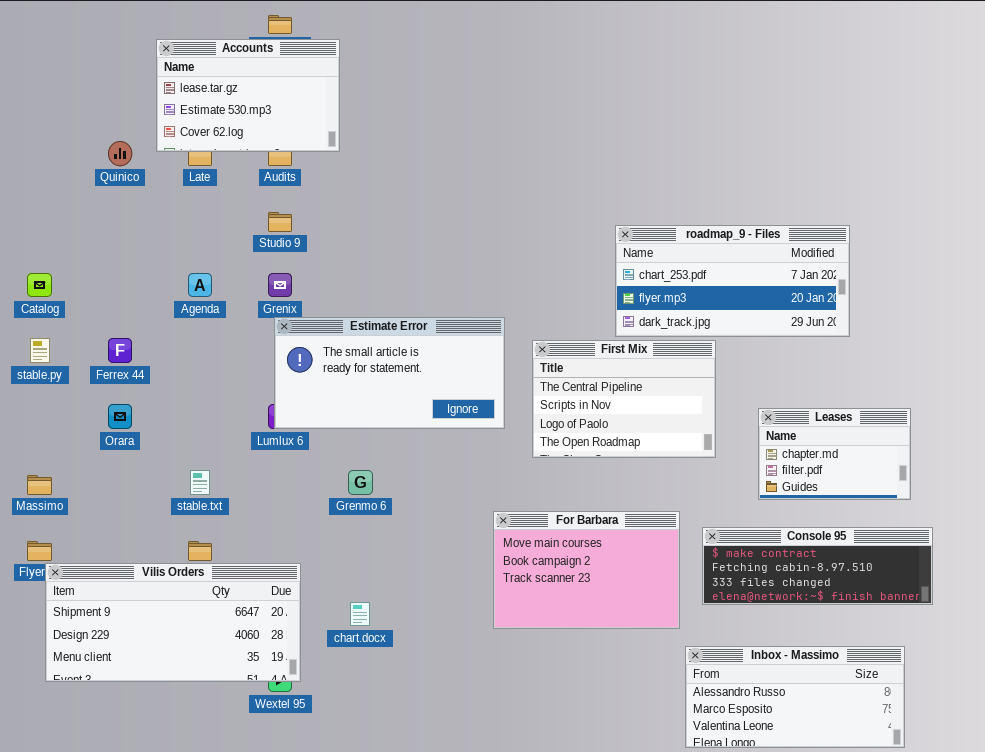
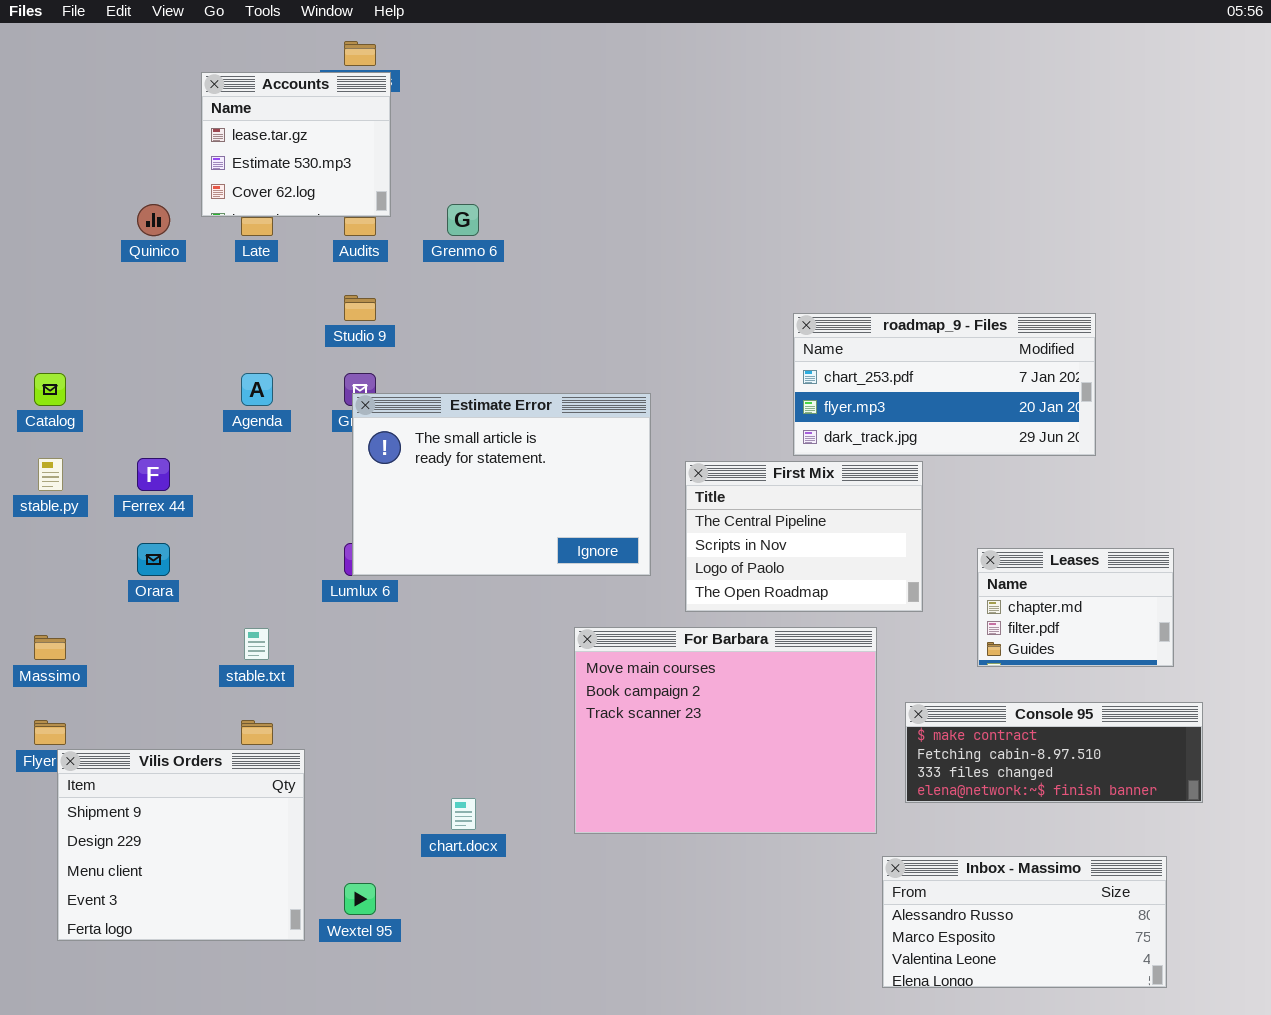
Accounts: [156,39,340,152] -> [201,72,391,217], resized
Estimate Error: [274,317,505,429] -> [352,393,651,576], resized
Grenmo 6: [348,470,373,495] -> [447,204,479,236], moved
For Barbara: [493,511,680,629] -> [574,627,877,834], resized
Vilis Orders: [45,563,301,682] -> [57,749,305,941], resized

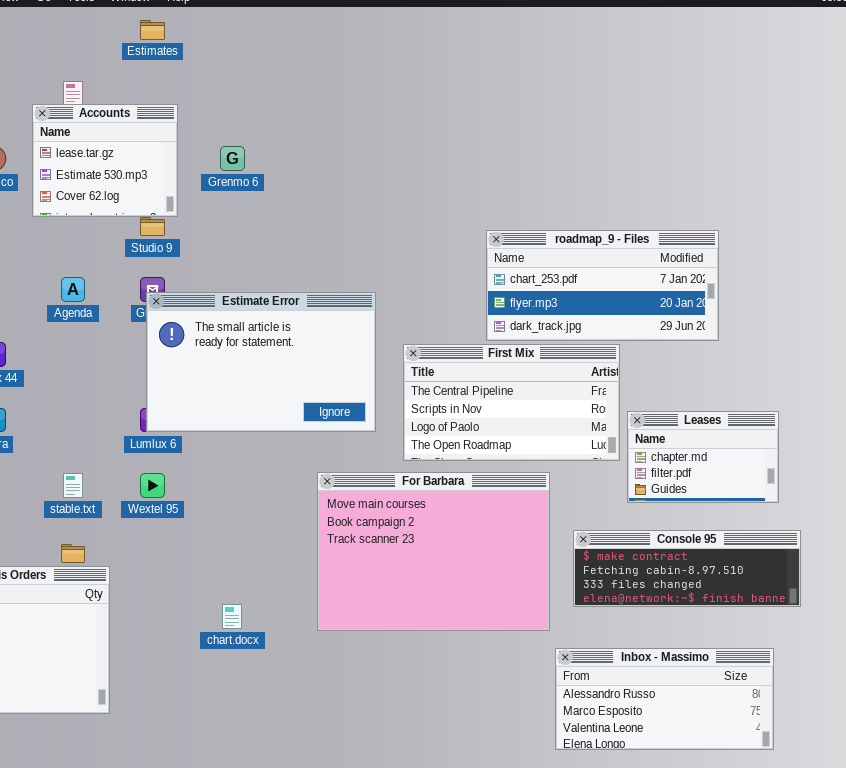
Accounts: [201,72,391,217] -> [32,104,178,217], moved
First Mix: [685,461,923,612] -> [403,344,620,461], resized
Wextel 95: [344,883,376,915] -> [140,473,165,498], moved

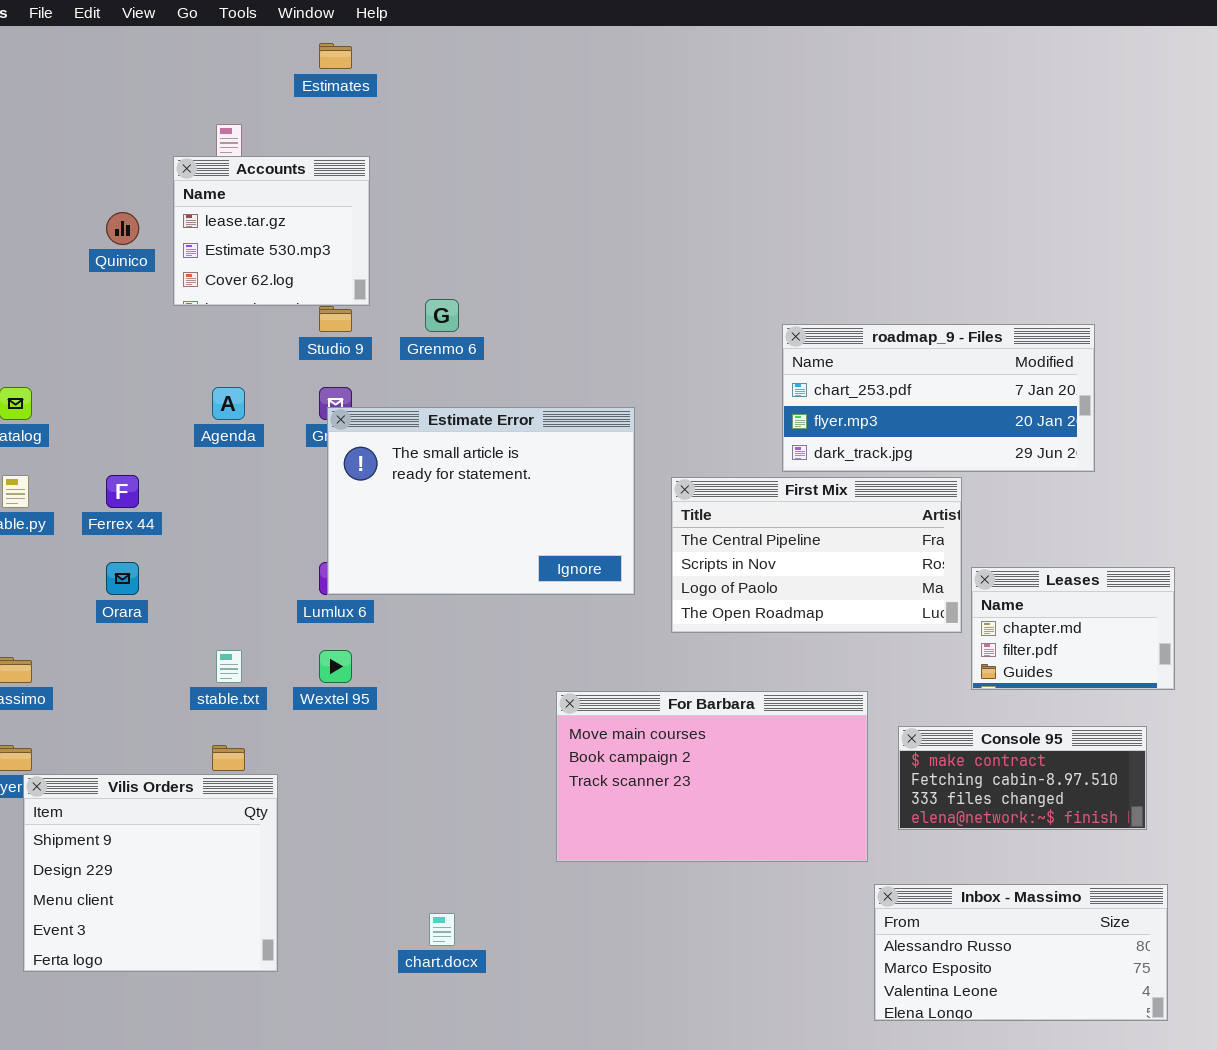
Grenmo 6: [220,146,245,171] -> [425,299,459,332], moved
For Barbara: [317,472,550,631] -> [556,691,868,862], resized
Console 95: [573,530,801,607] -> [898,726,1147,830], resized
chart.docx: [222,604,242,629] -> [429,913,455,946], moved

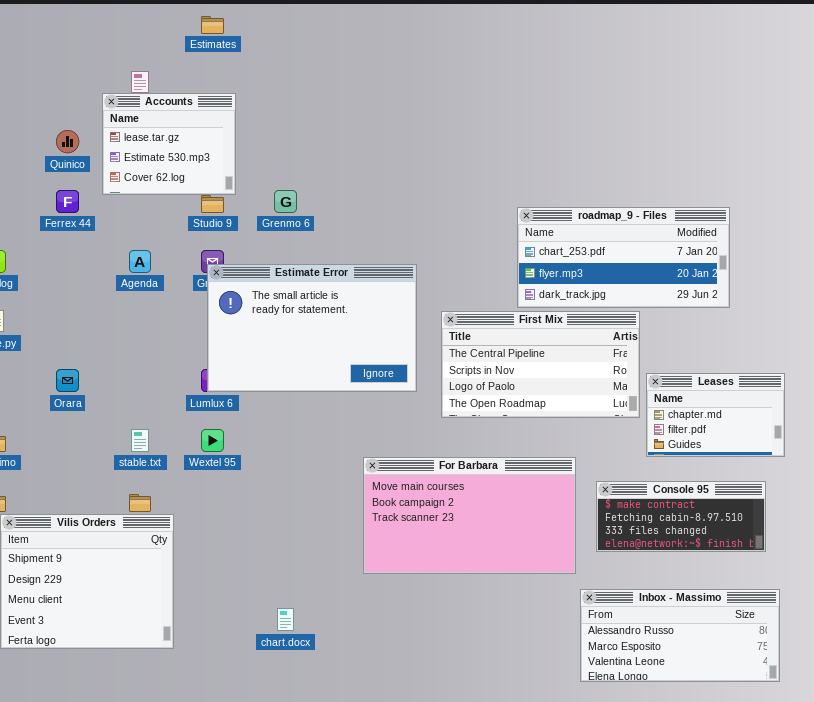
Ferrex 44: [106,475,139,508] -> [56,190,79,213], moved

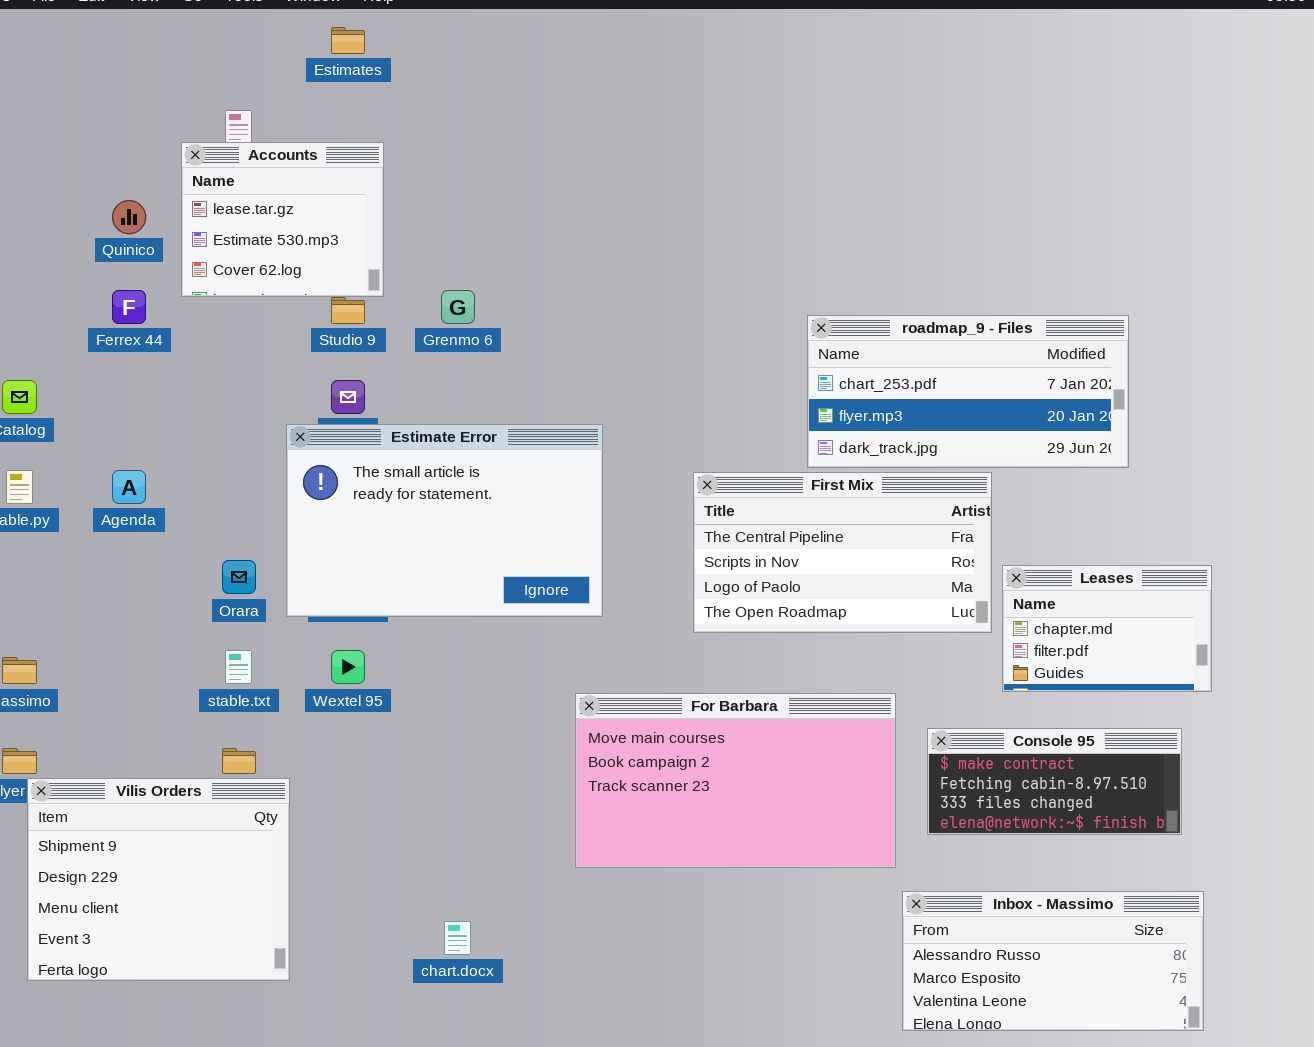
Agenda: [129,250,151,273] -> [112,470,146,504], moved
Estimate Error: [207,264,417,392] -> [286,424,603,617], moved
Orara: [56,369,79,392] -> [222,560,256,594], moved

